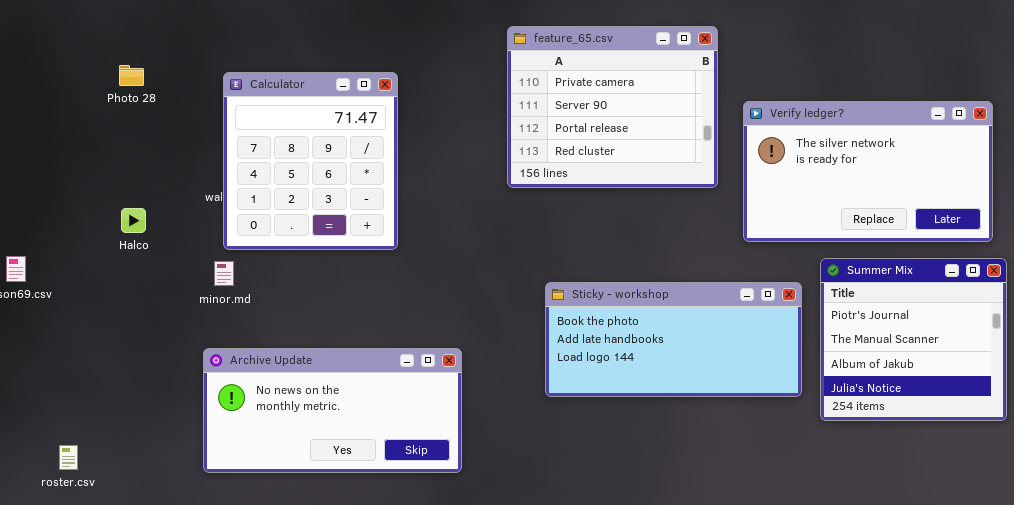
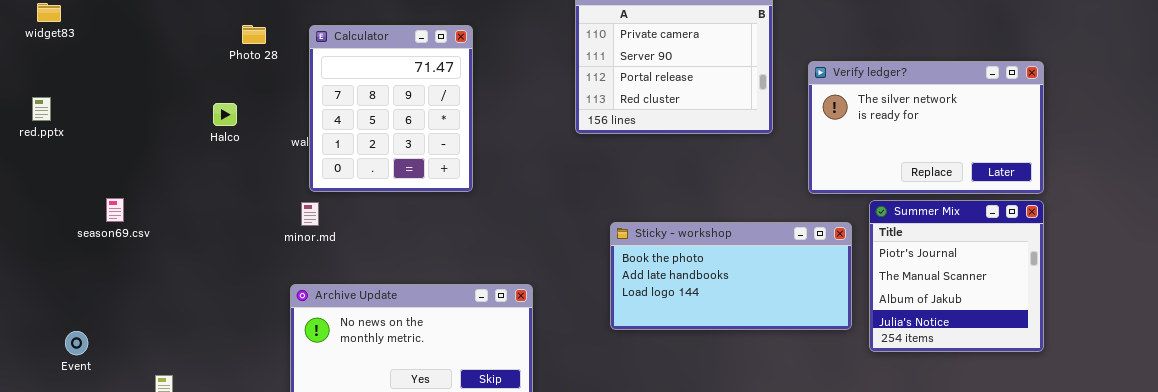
Photo 28: [119,65,144,86] -> [242,25,266,44], moved
Verify ledger?: [743,101,993,242] -> [808,61,1044,194], moved
Halco: [121,208,146,233] -> [213,103,237,126], moved

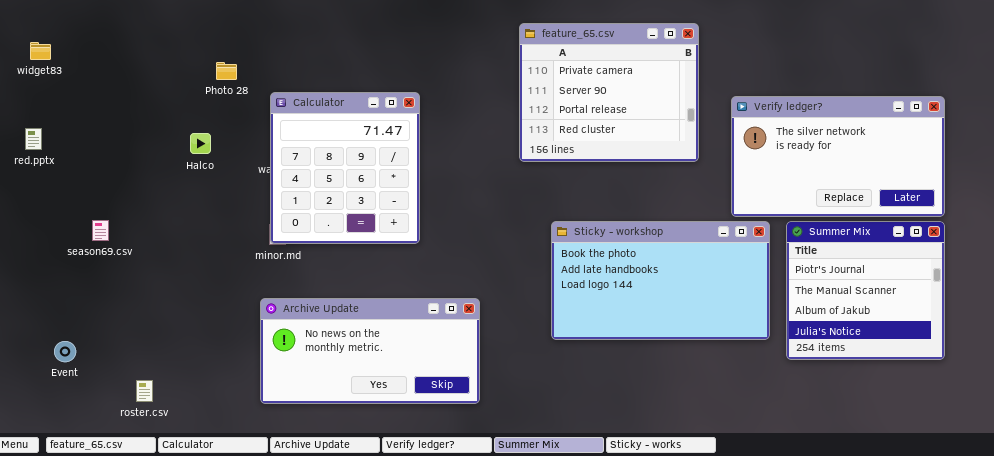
Calculator: [309,25,473,192] -> [270,92,420,244], moved
Sticky - workshop: [610,222,852,330] -> [551,221,770,340], resized

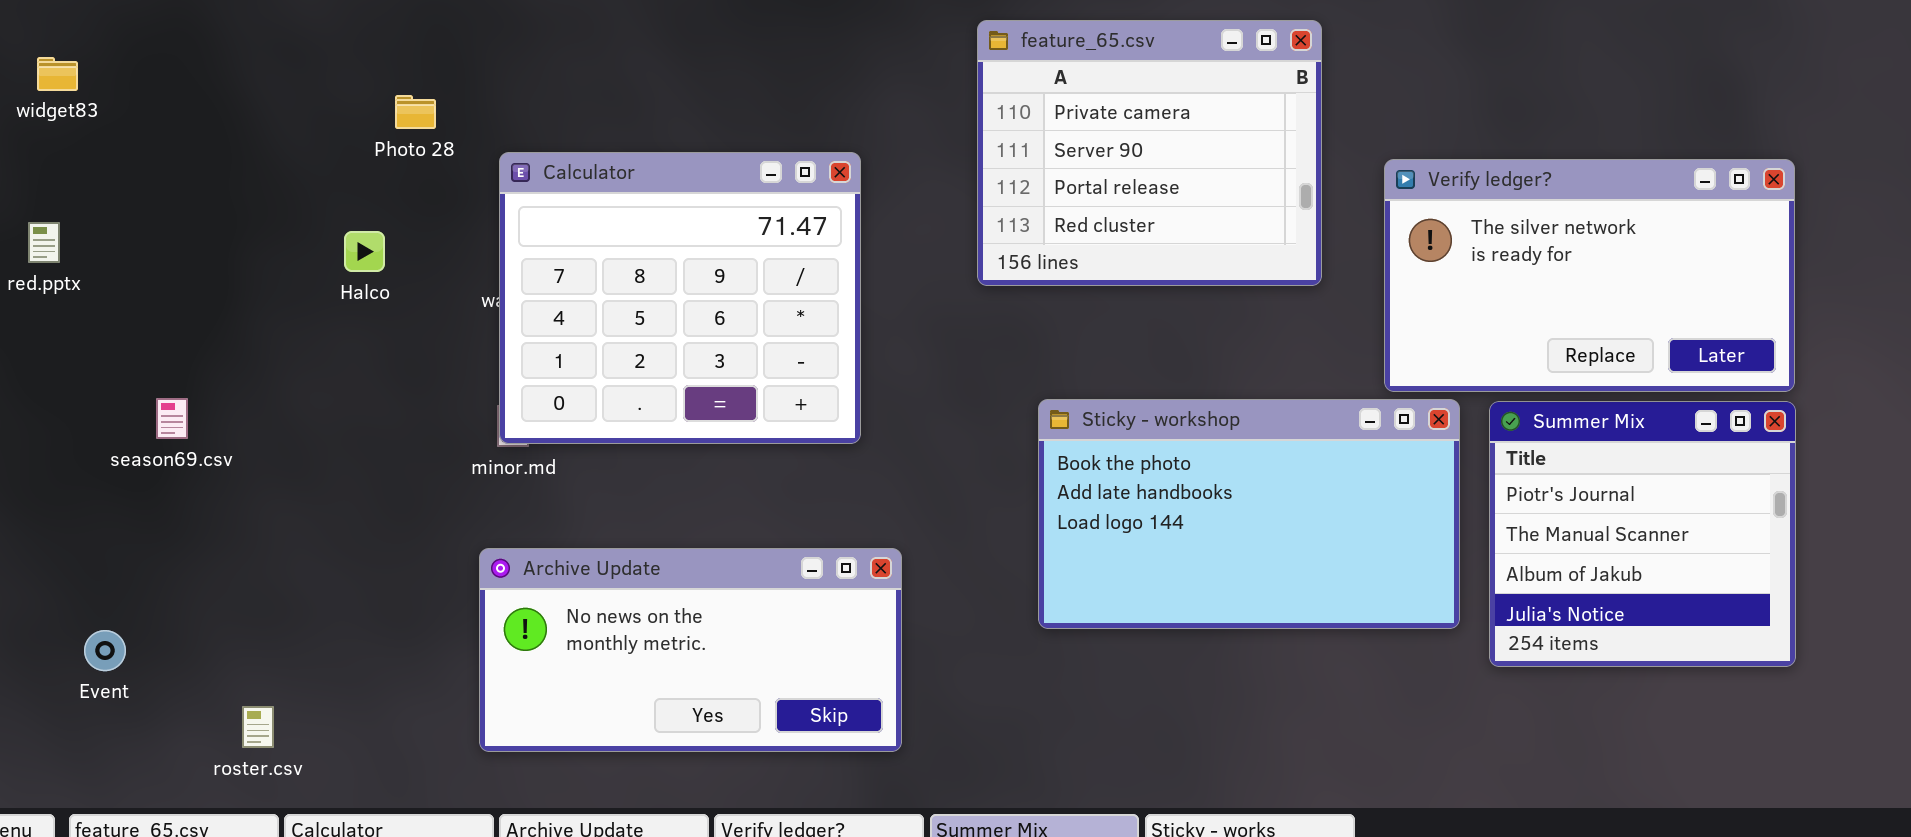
Calculator: [270,92,420,244] -> [499,152,861,444], resized

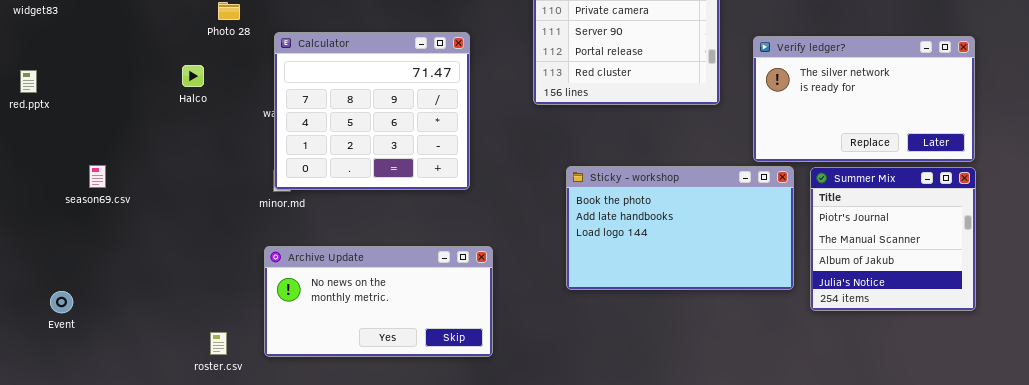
Halco: [344,231,385,272] -> [182,65,204,87], moved
roster.csv: [242,706,274,748] -> [210,332,227,355], moved

